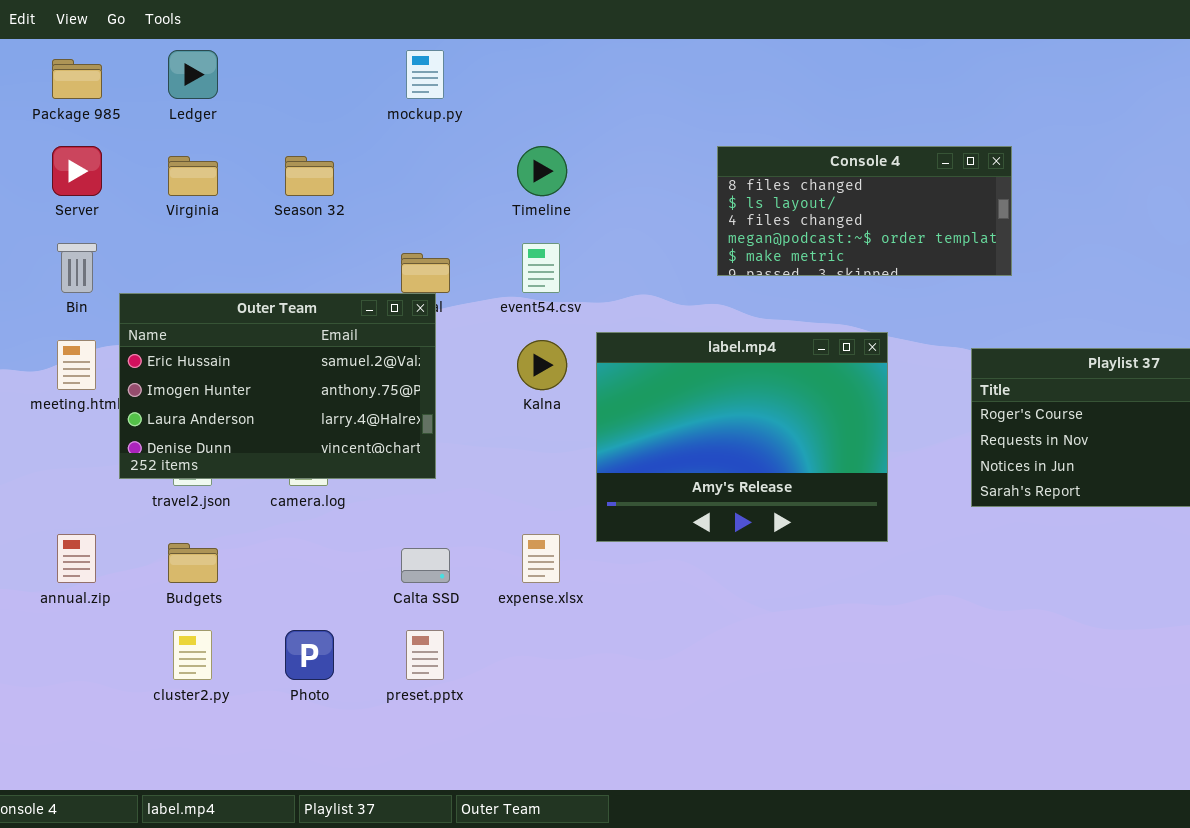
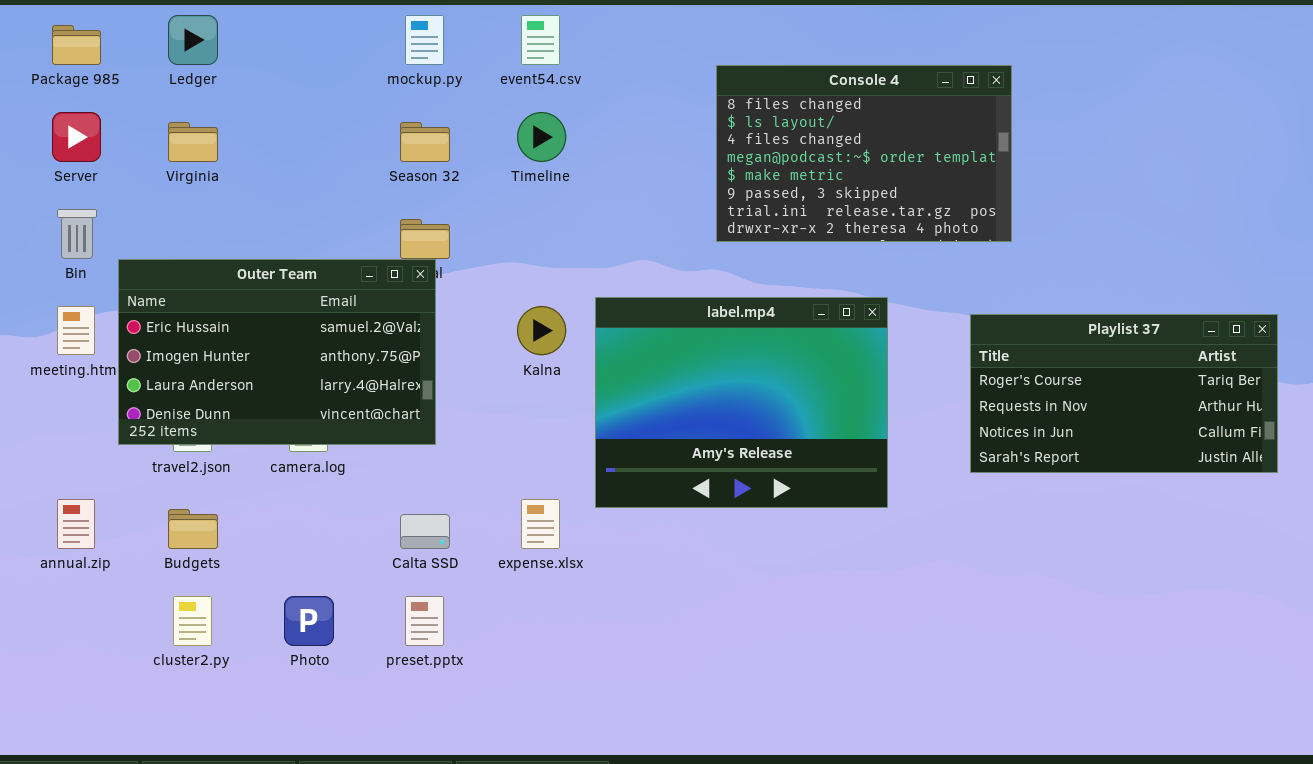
Console 4: [717,146,1012,276] -> [716,65,1012,242], resized
Season 32: [285,156,334,196] -> [400,122,450,162], moved
event54.csv: [522,243,560,293] -> [521,15,560,65], moved

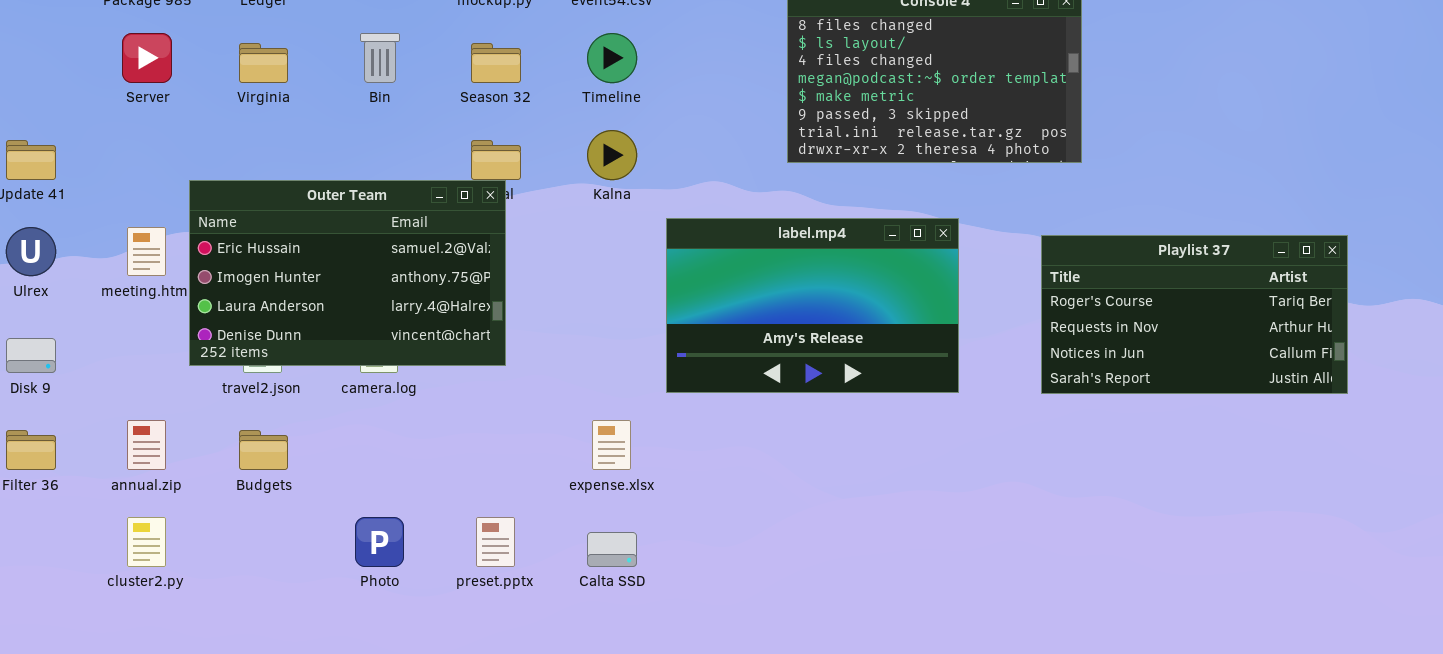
Bin: [57,209,97,259] -> [360,33,400,83], moved
label.mp4: [595,297,888,508] -> [666,218,959,393], resized
Kalna: [517,306,566,355] -> [587,130,637,180], moved
Calta SSD: [400,514,450,549] -> [587,532,637,567], moved
cluster2.py: [173,596,212,646] -> [127,517,166,567], moved

